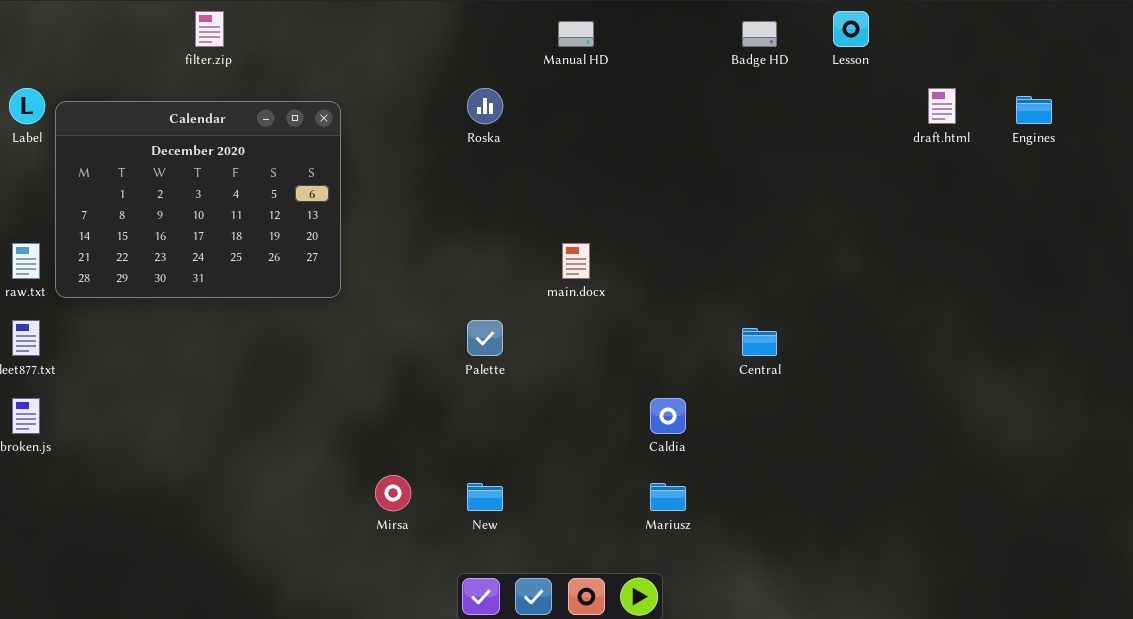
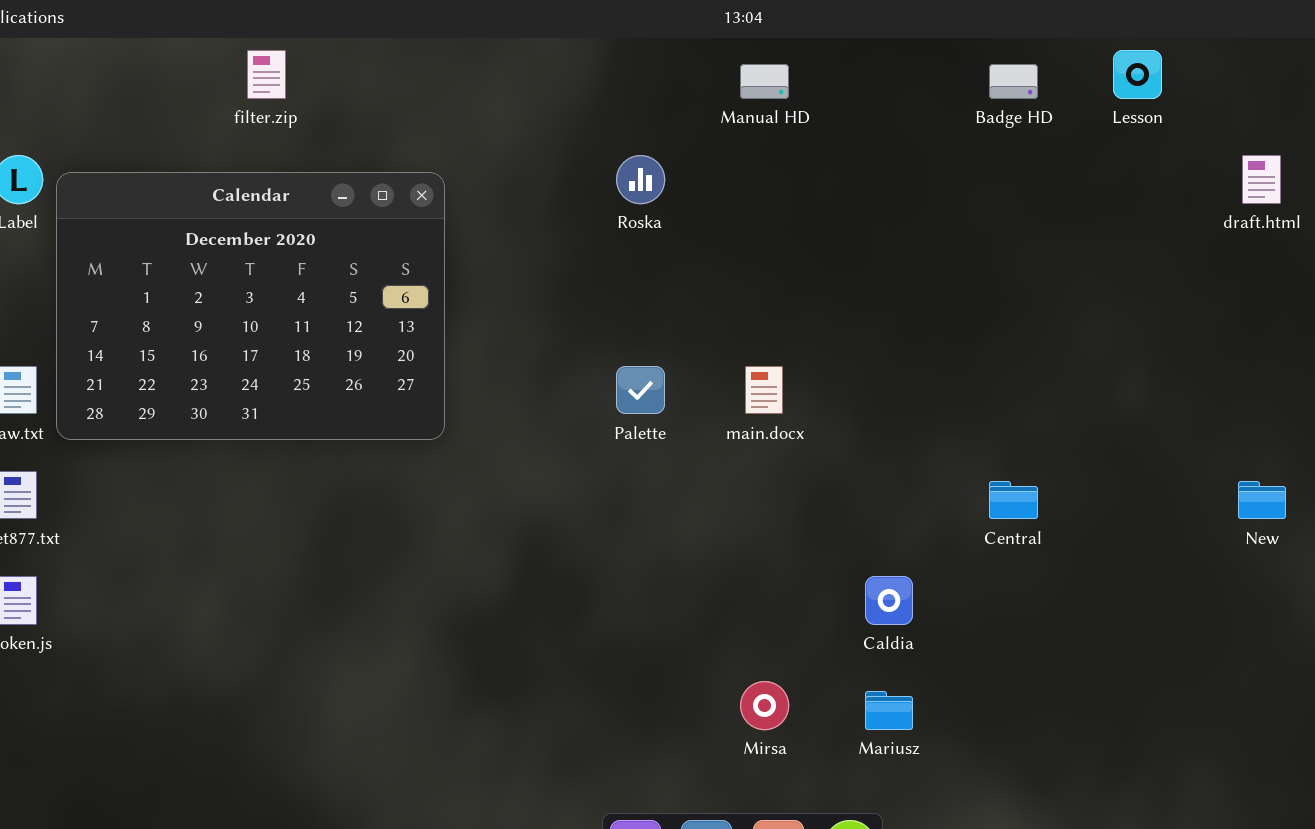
Palette: [467,320,503,356] -> [616,366,665,414], moved
Mirsa: [375,475,411,511] -> [740,681,789,730], moved
New: [467,483,503,511] -> [1238,481,1286,519], moved

